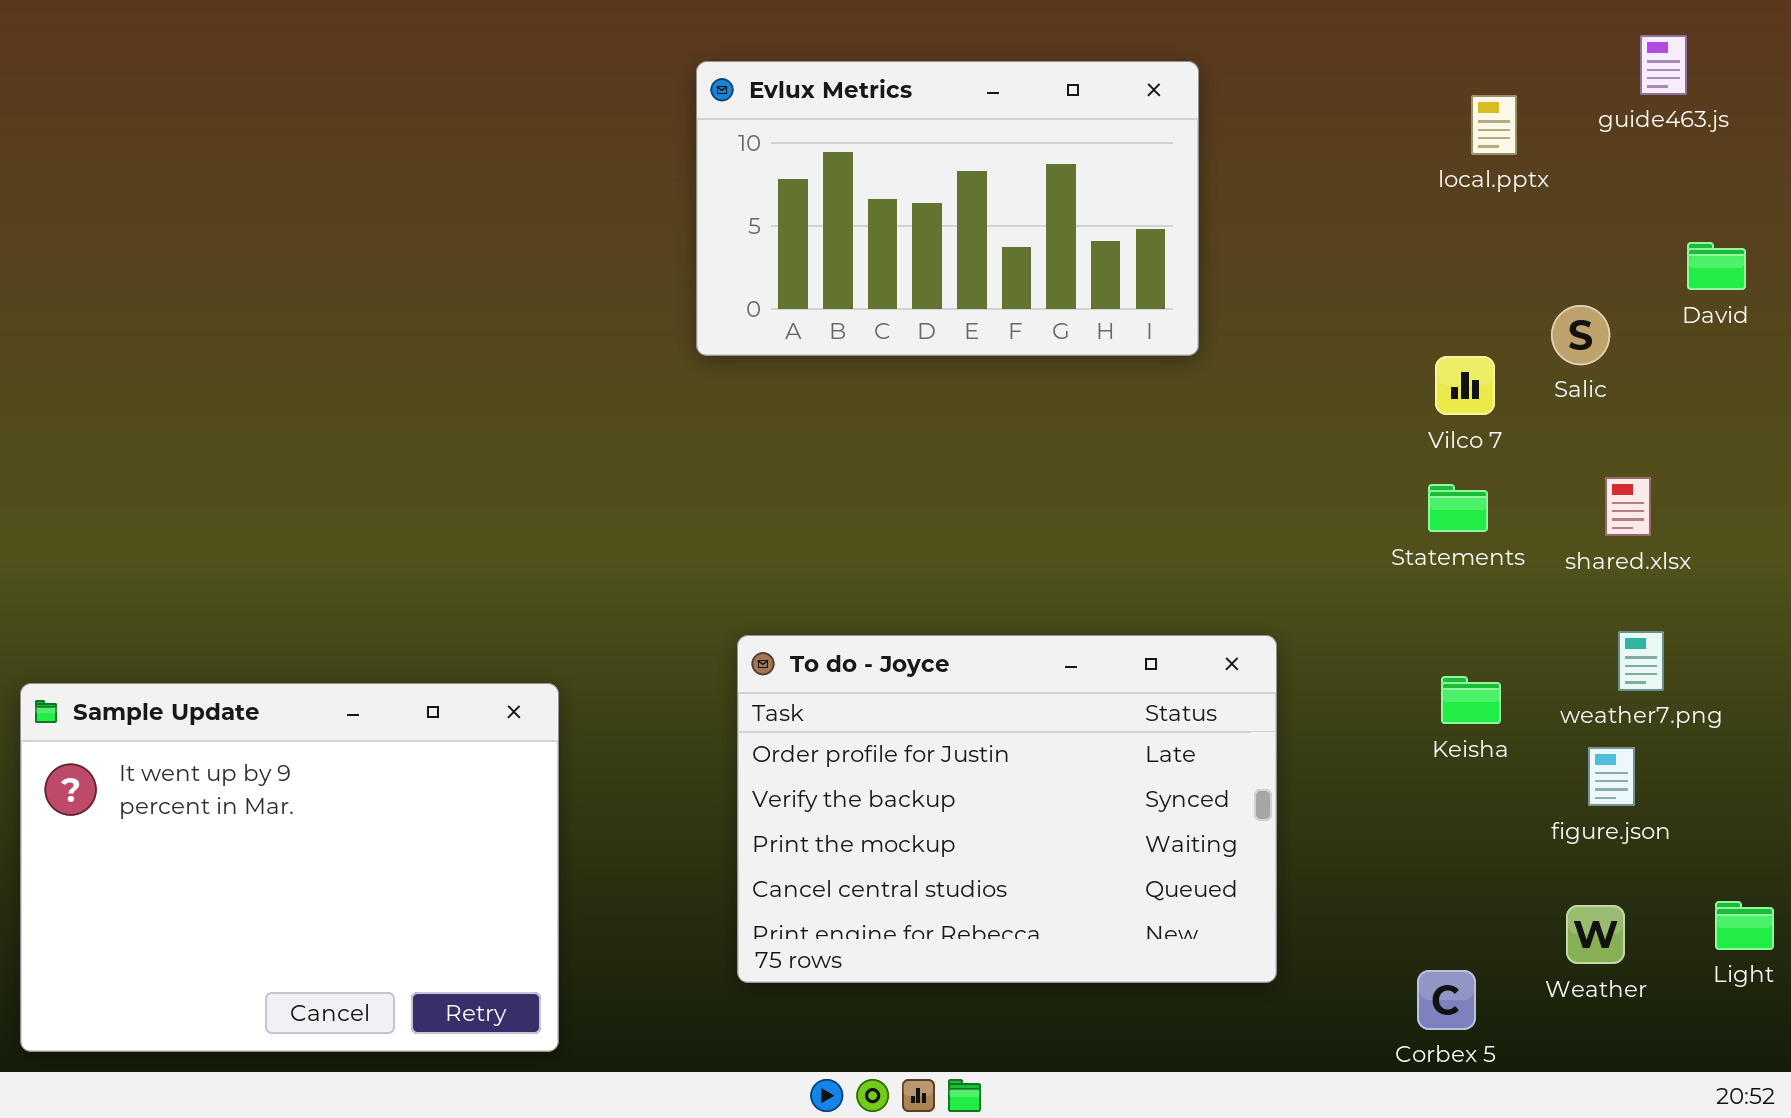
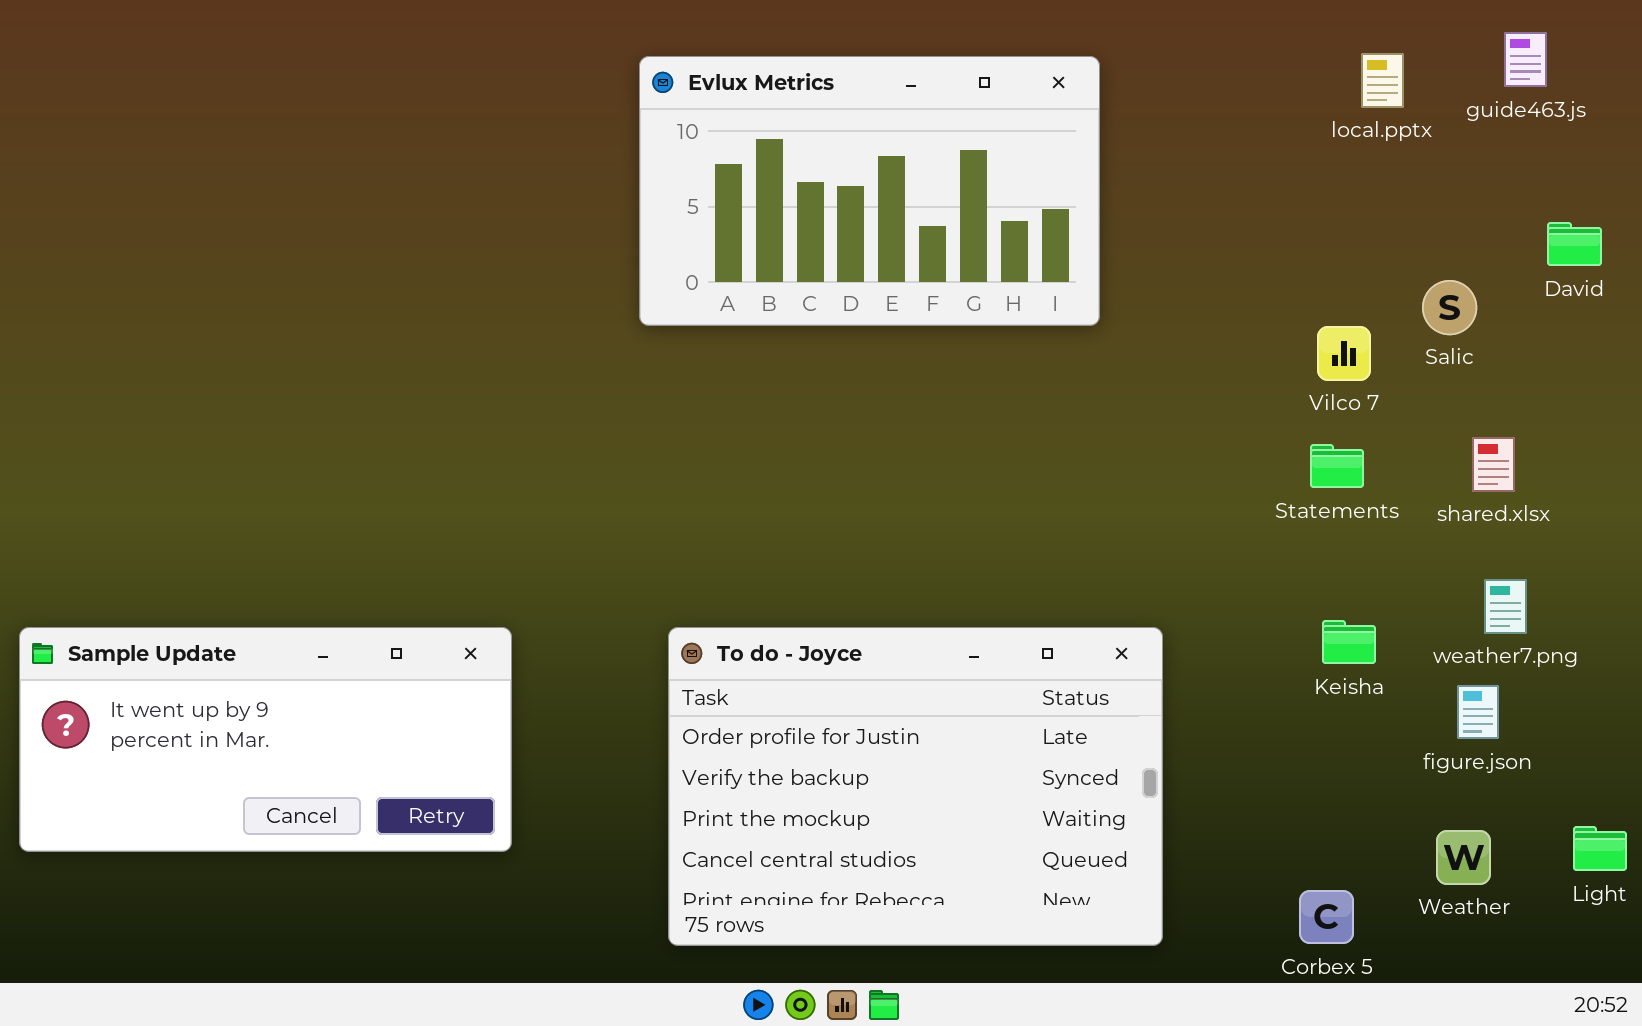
local.pptx: [1471,95,1517,155] -> [1361,53,1404,108], moved
To do - Joyce: [737,635,1277,983] -> [668,627,1163,946], moved
Sample Update: [20,683,559,1052] -> [19,627,512,852], resized

